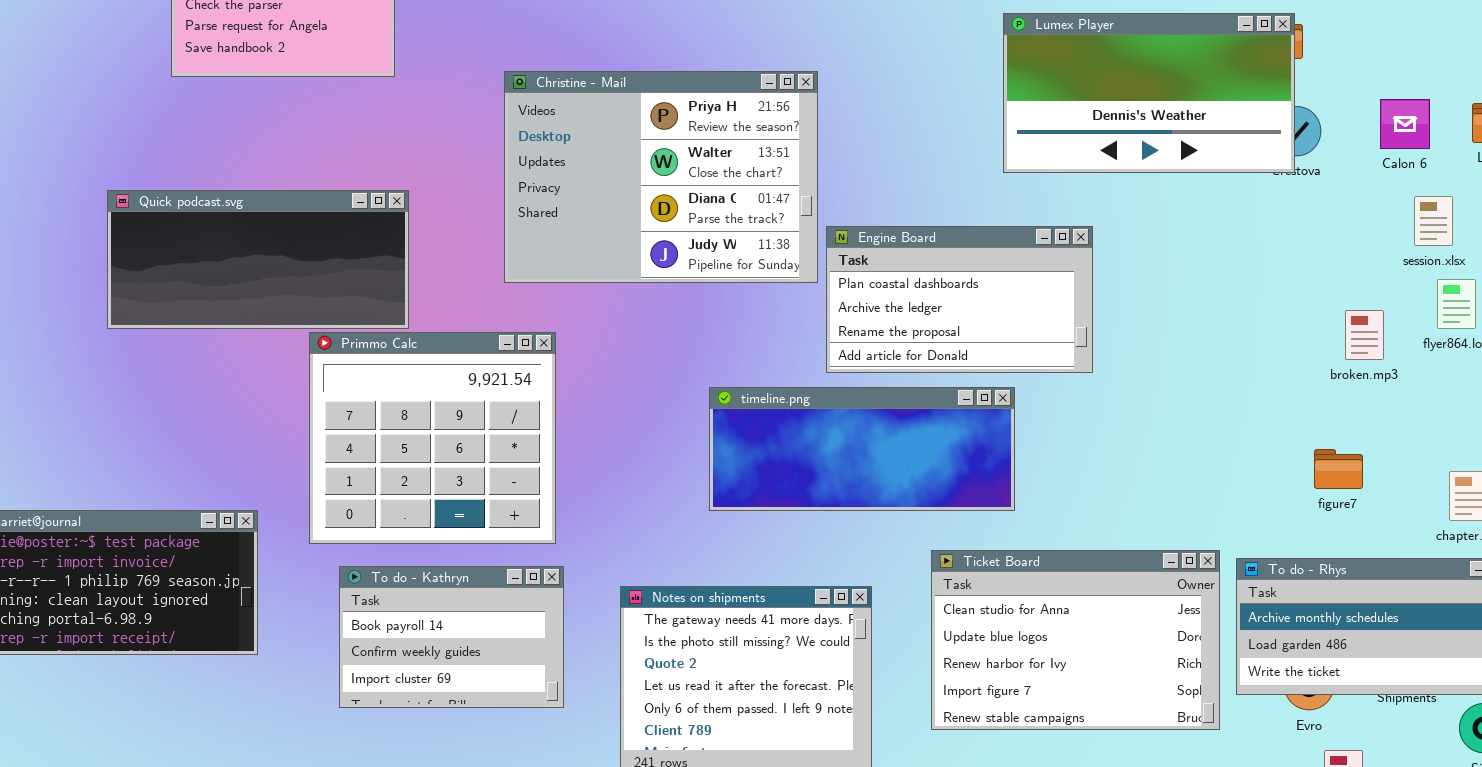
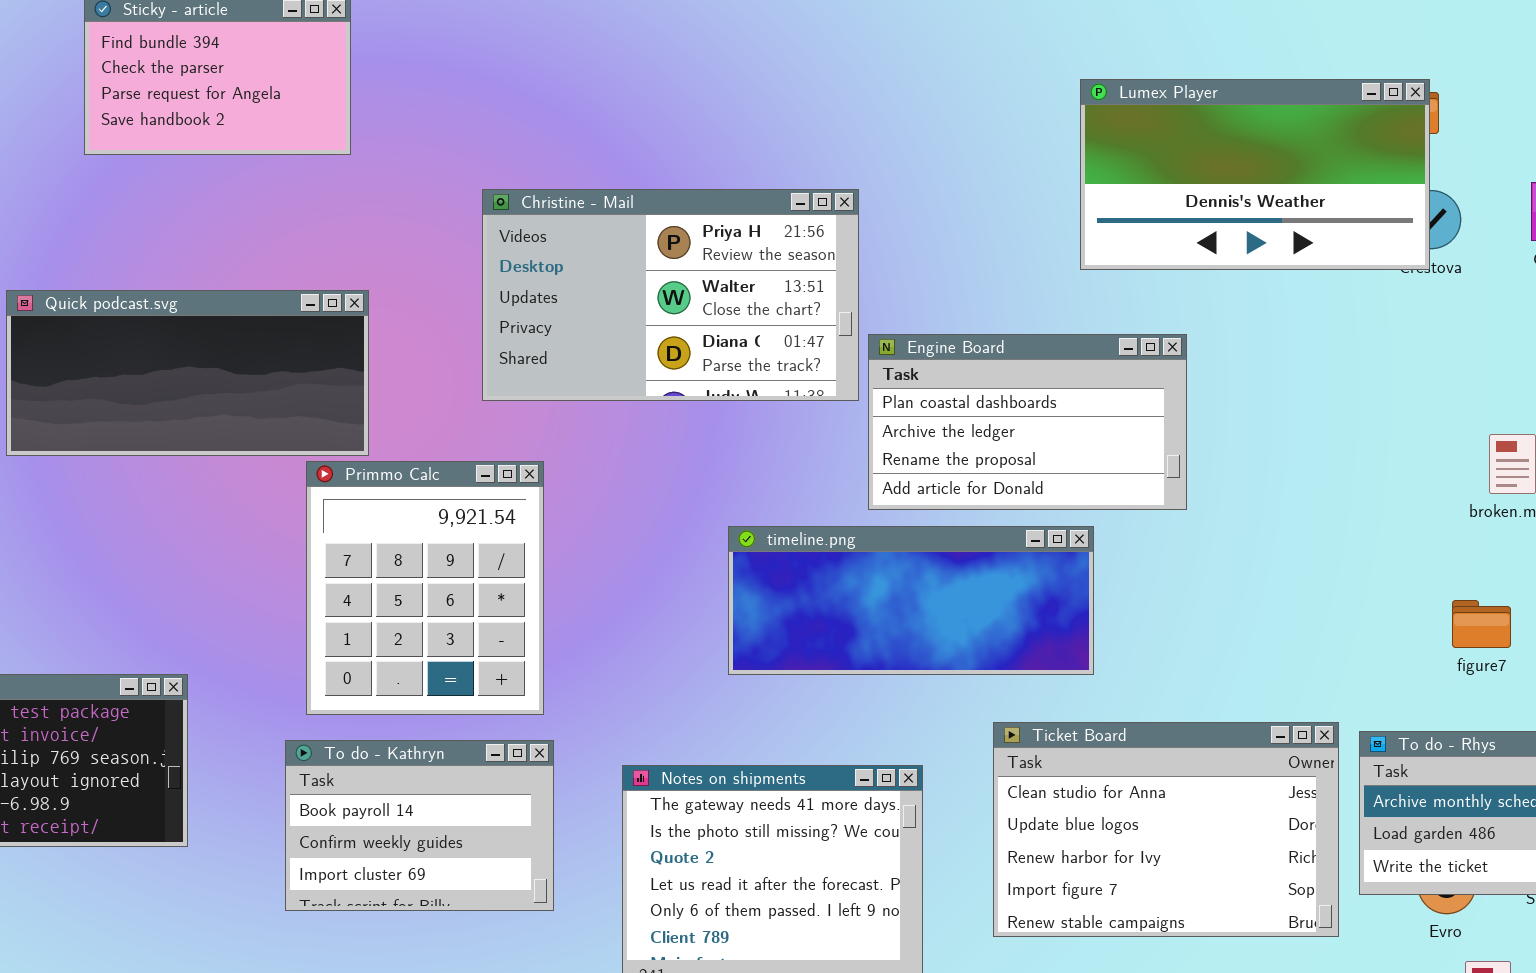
Christine - Mail: [504,71,818,283] -> [482,189,859,401], resized
Primmo Calc: [309,332,556,544] -> [306,461,544,715], resized

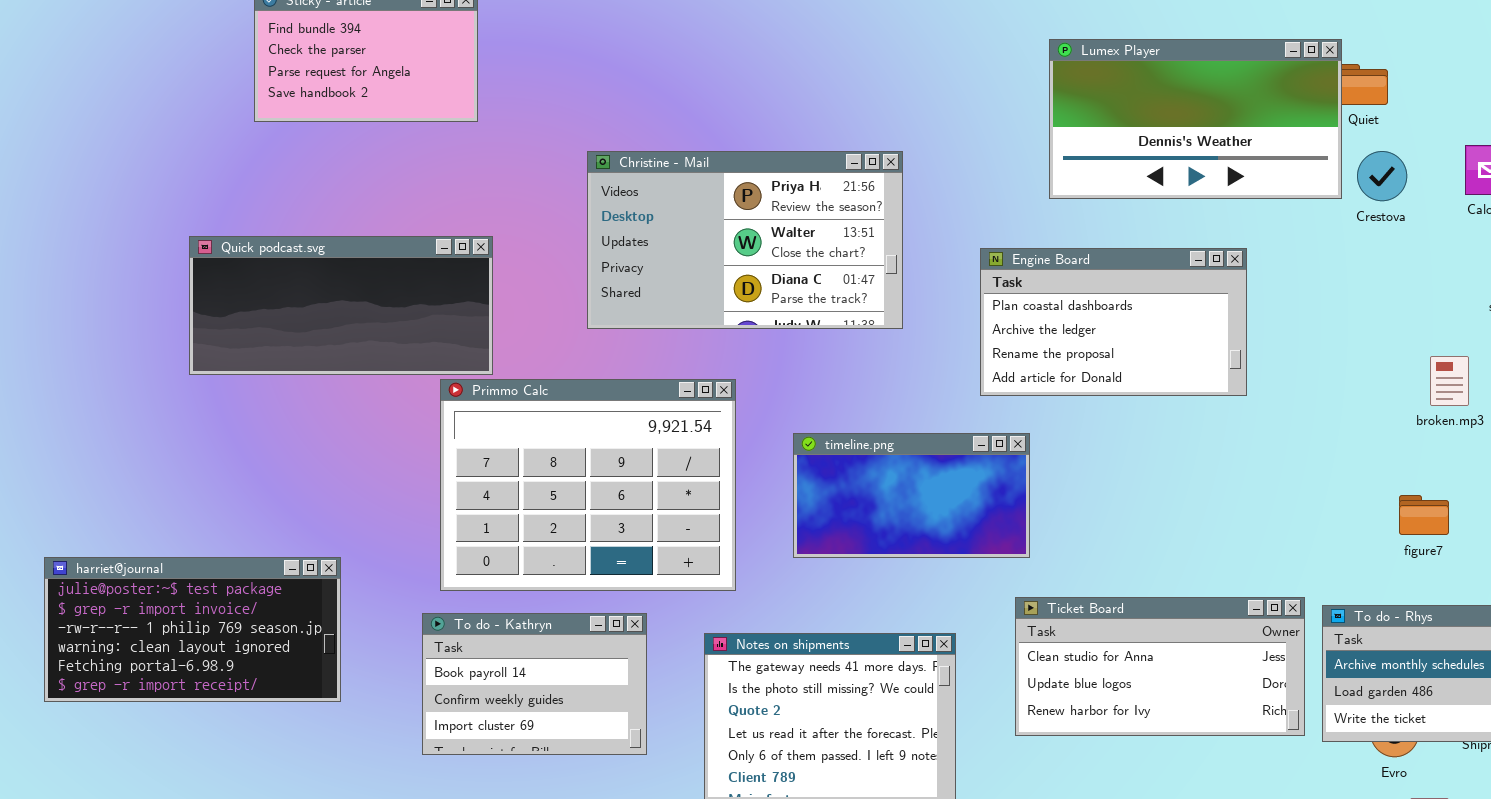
Lumex Player: [1080,79,1430,270] -> [1049,39,1342,199], moved
Engine Board: [868,334,1187,510] -> [980,248,1247,396], moved
Primmo Calc: [306,461,544,715] -> [440,379,736,591], resized
timeline.png: [728,526,1094,675] -> [793,433,1030,558], resized
Ticket Board: [993,722,1339,937] -> [1015,597,1305,736], resized

